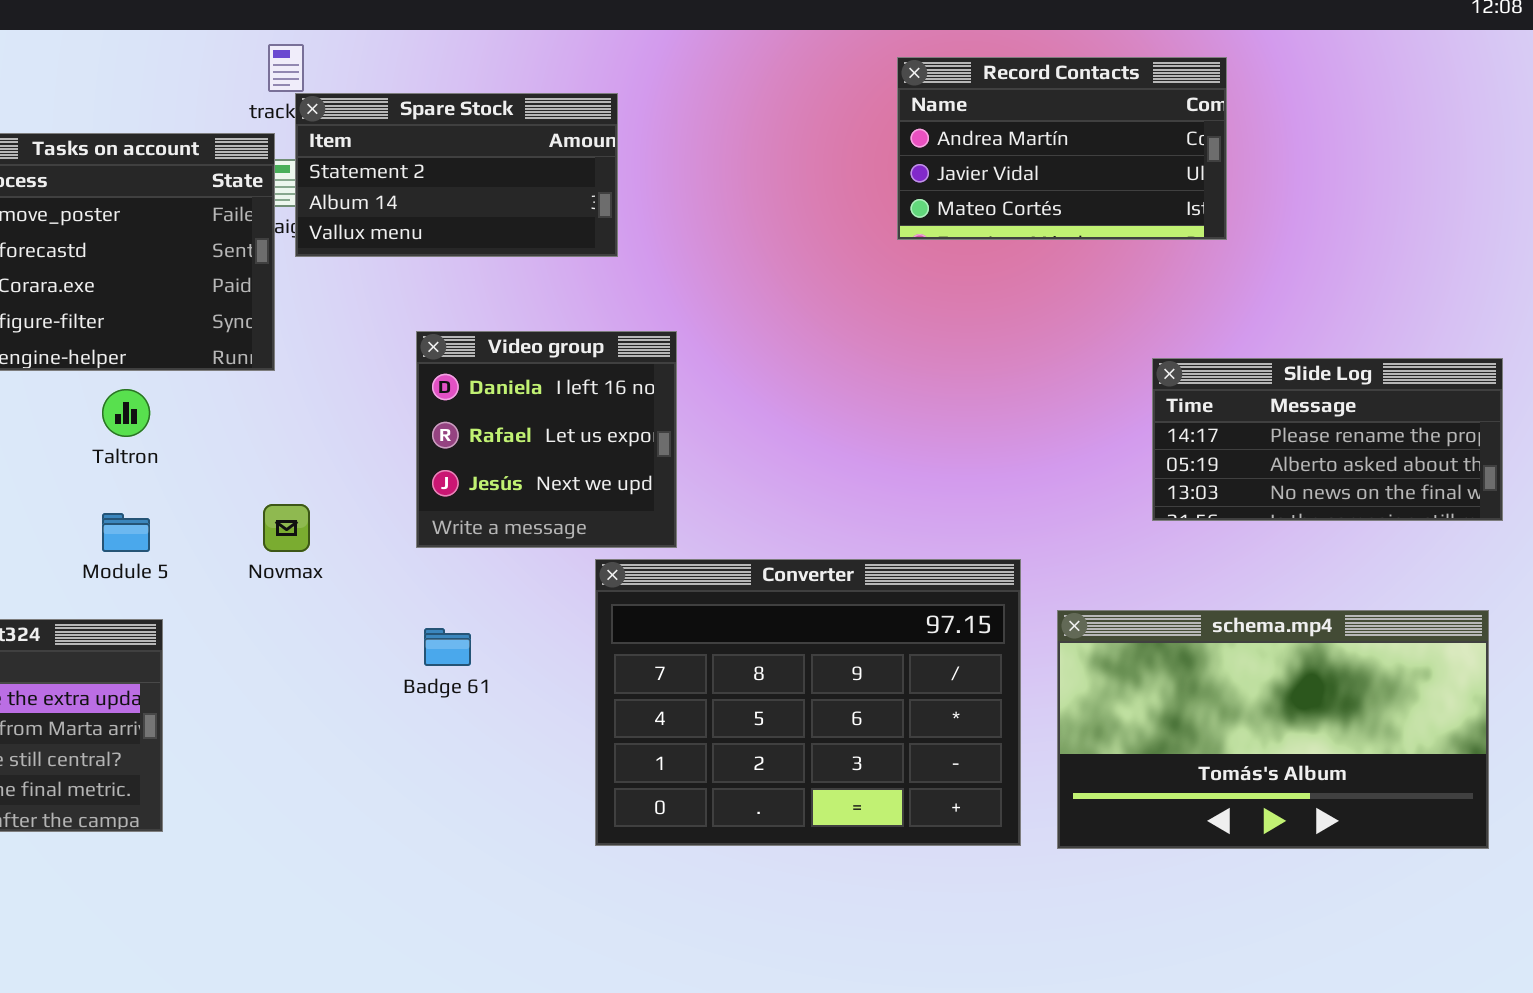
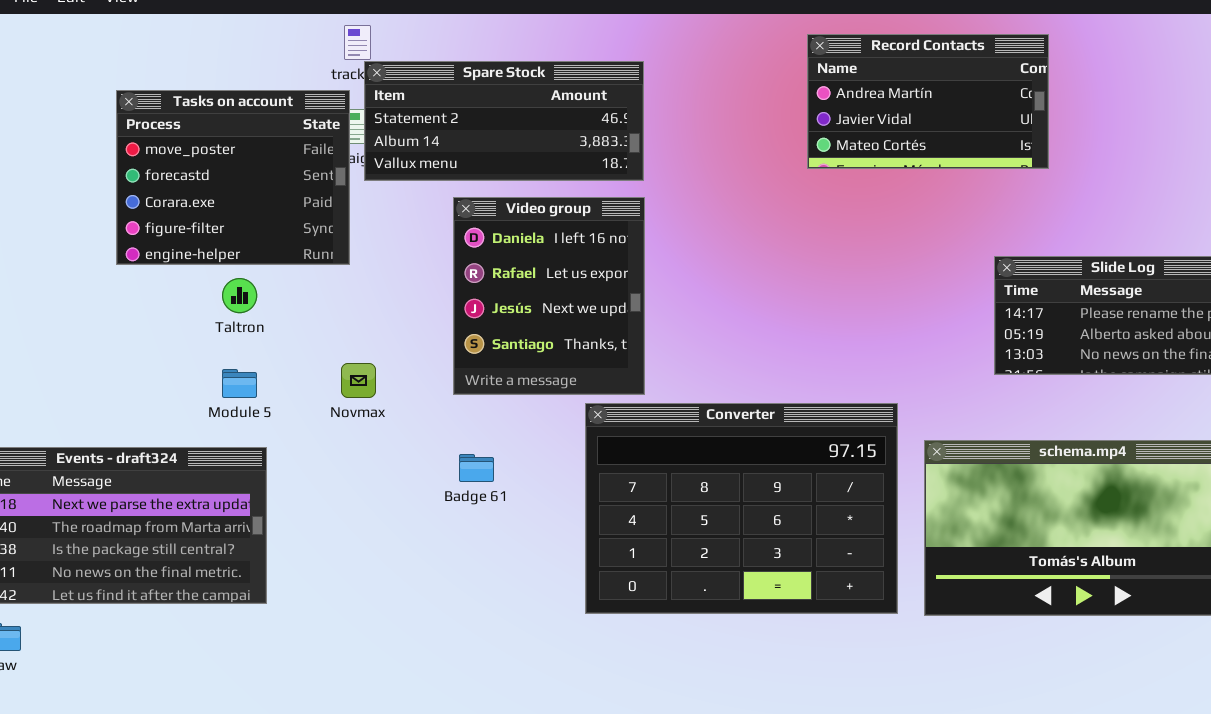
Spare Stock: [295,93,618,257] -> [364,61,644,181], resized
Video group: [416,331,677,548] -> [453,197,645,395], resized

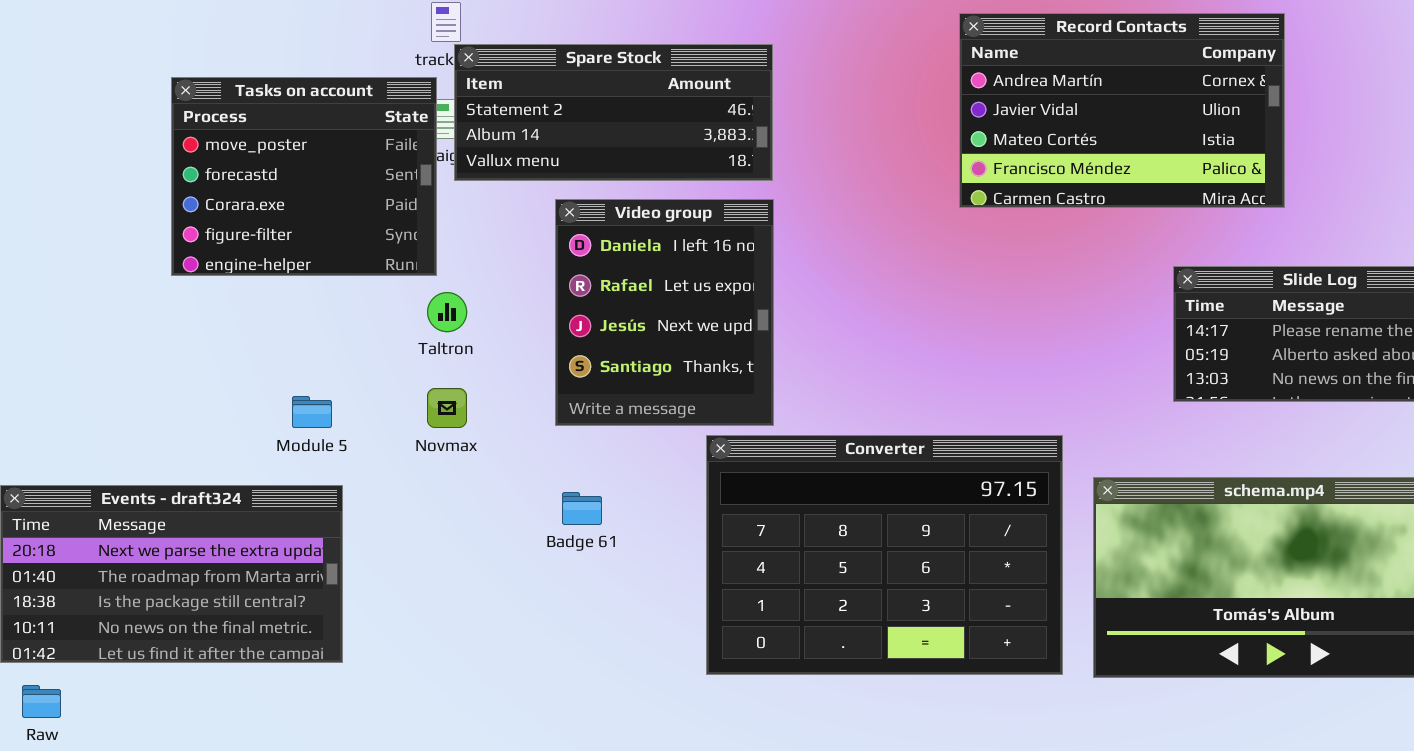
Record Contacts: [807,34,1049,169] -> [959,13,1285,208], resized
Taltron: [222,278,257,313] -> [427,292,467,332], moved

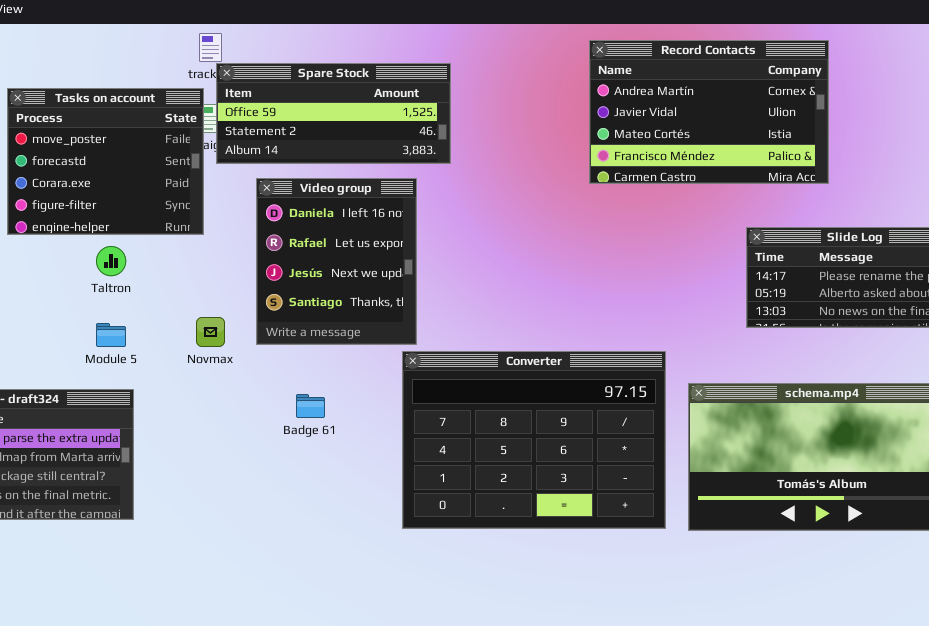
Spare Stock: [454,44,773,181] -> [216,63,451,164], scrolled up 1 row
Video group: [555,199,774,426] -> [256,178,417,345], moved
Taltron: [427,292,467,332] -> [96,246,126,276], moved

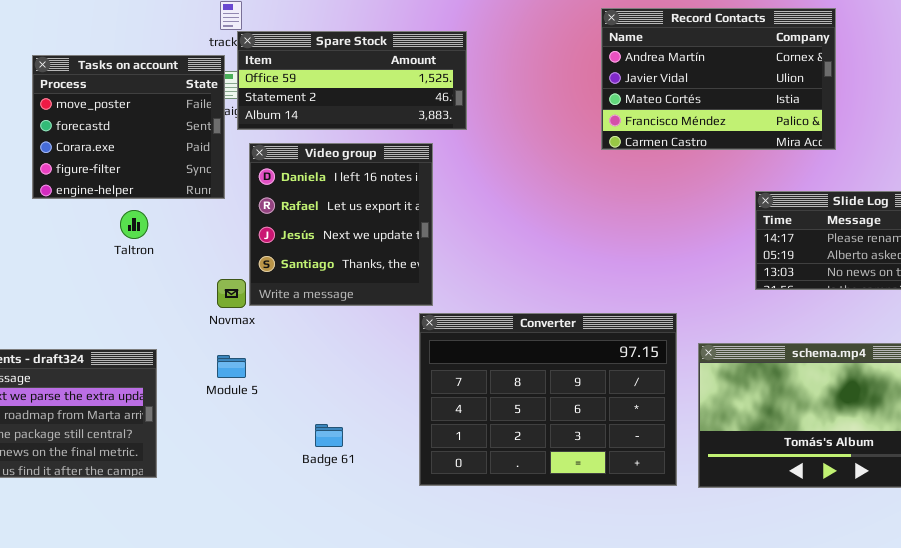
Video group: [256,178,417,345] -> [249,143,433,306], resized
Module 5: [96,323,126,347] -> [217,355,246,378], moved
Badge 61: [296,394,325,418] -> [315,424,343,447], moved

